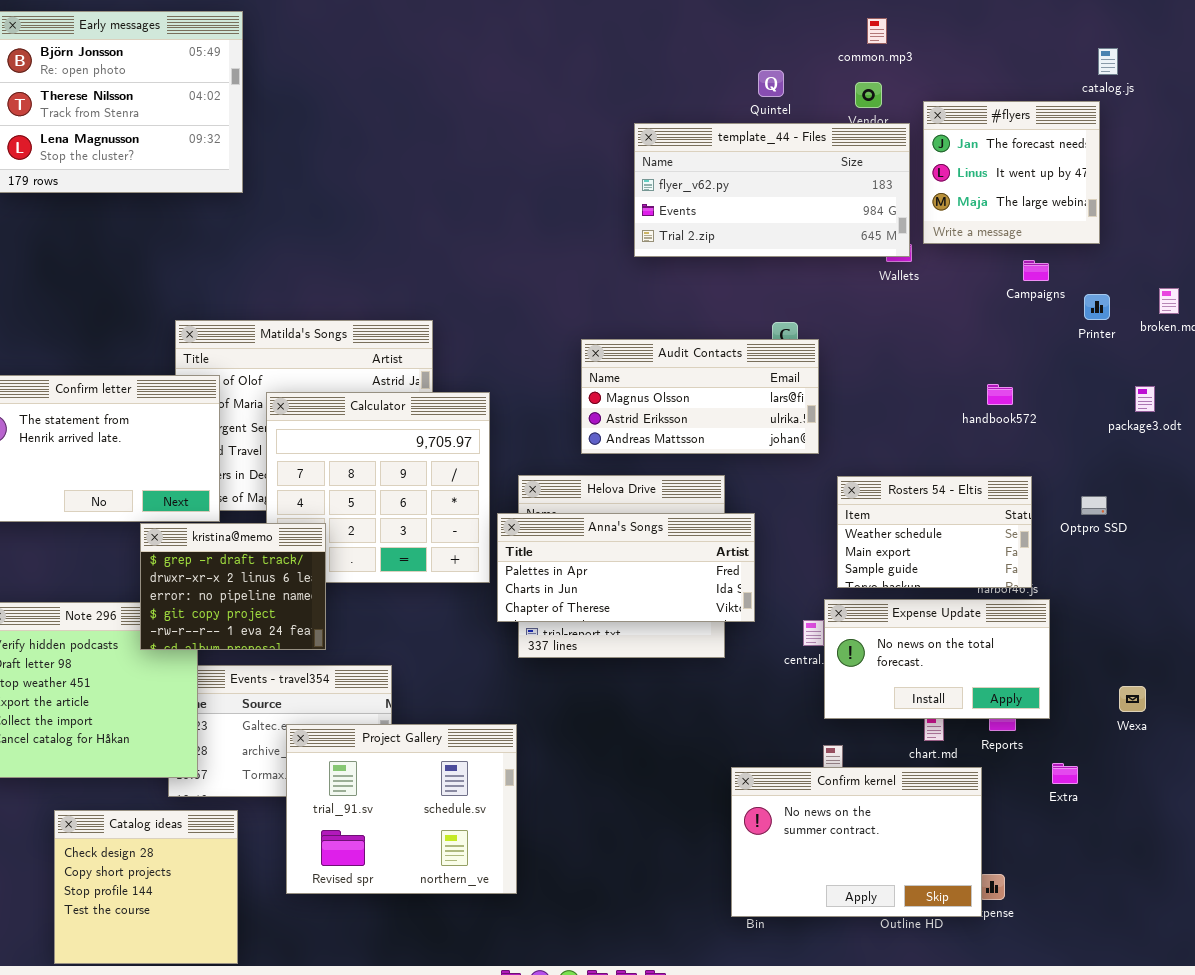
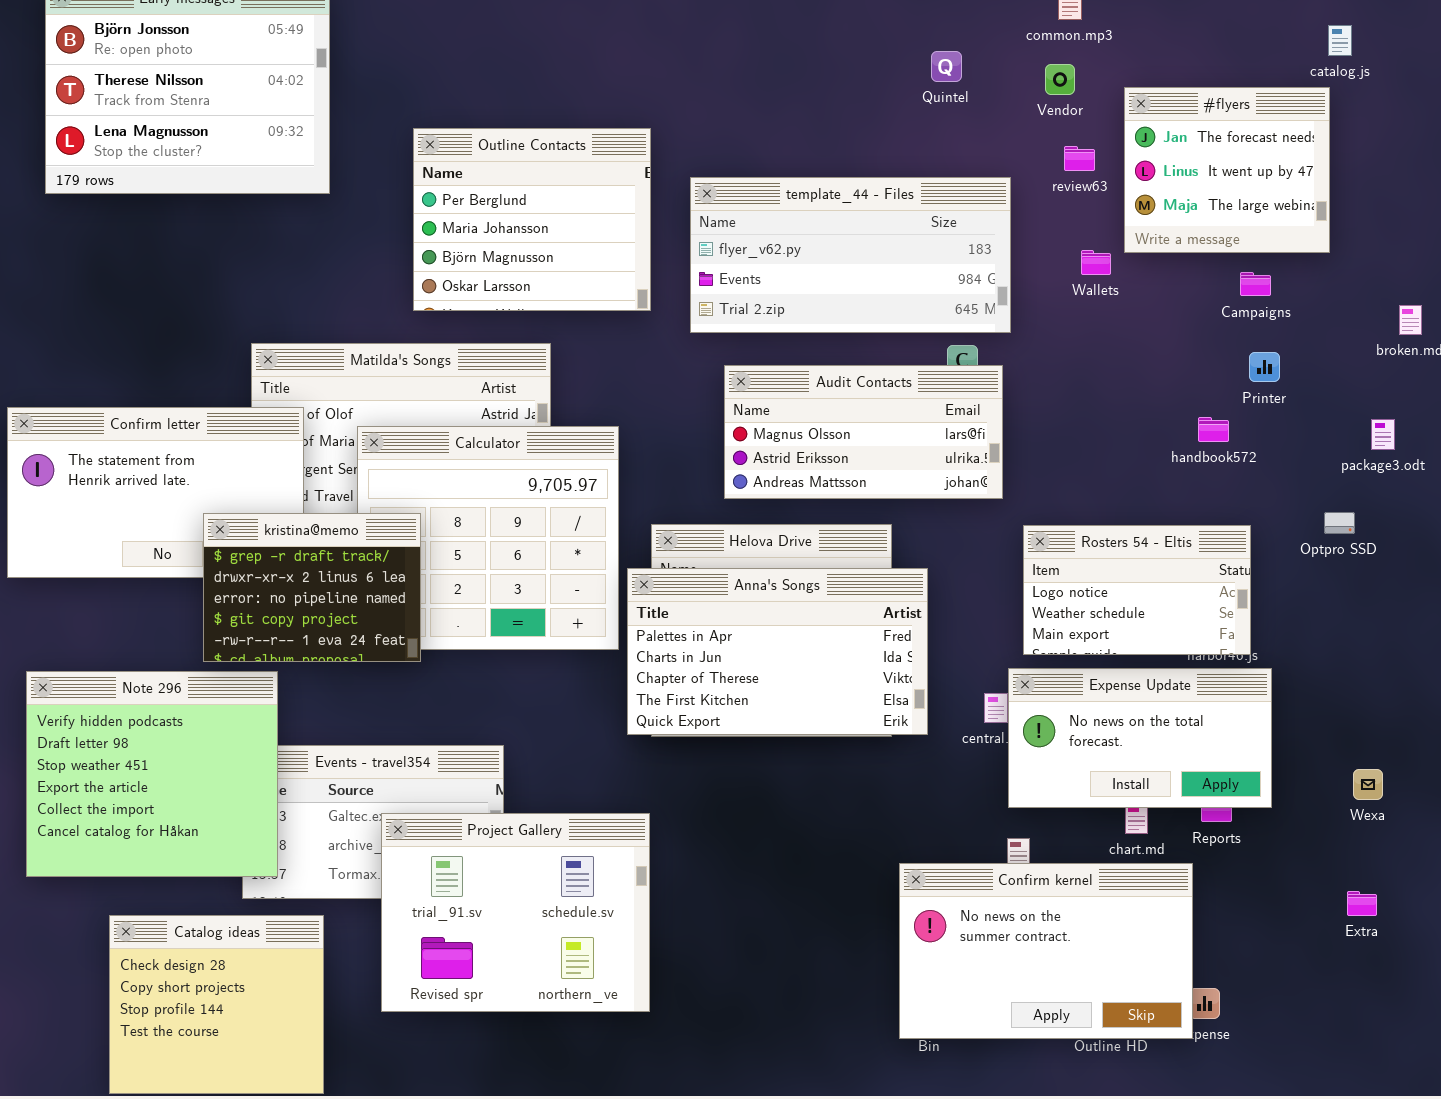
template_44 - Files: [634,123,910,257] -> [690,177,1011,333], moved
Outline Contacts: none -> [413,128,651,311], opened
Printer: [1084,294,1110,320] -> [1249,352,1280,382], moved
Rosters 54 - Eltis: [837,476,1032,588] -> [1023,525,1251,655], scrolled up 1 row
Optpro SSD: [1081,496,1107,515] -> [1324,512,1355,534], moved
Anna's Songs: [497,513,755,622] -> [627,568,928,735], resized
kristina@memo: [140,523,326,650] -> [203,513,421,662], moved
Extra: [1052,763,1078,784] -> [1347,891,1377,916], moved

